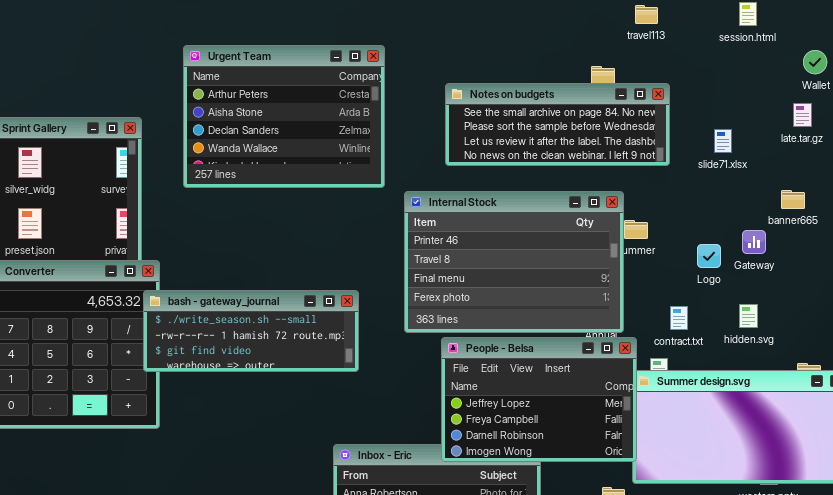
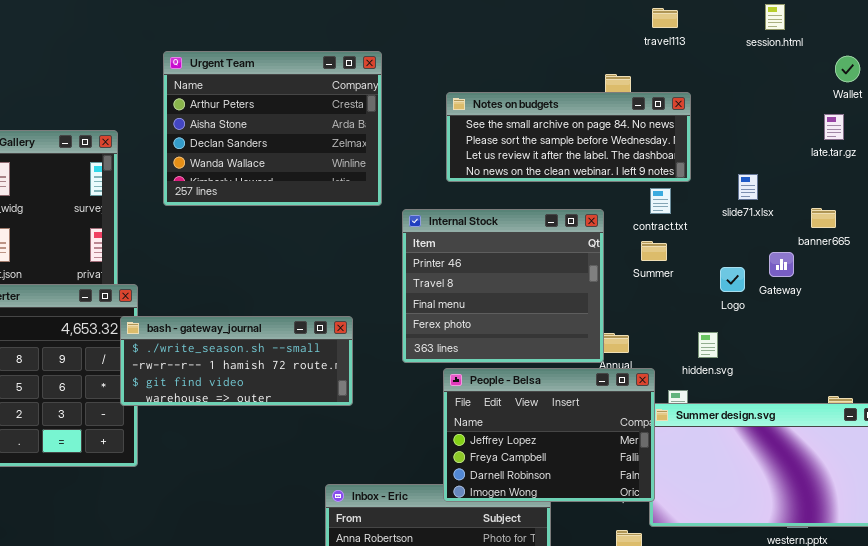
slide71.xlsx: [714,129,732,153] -> [738,174,758,200], moved
Internal Stock: [404,191,624,333] -> [402,209,604,363], resized
hidden.svg: [739,304,758,328] -> [698,332,718,358], moved
contract.txt: [670,306,688,330] -> [650,188,671,214], moved

